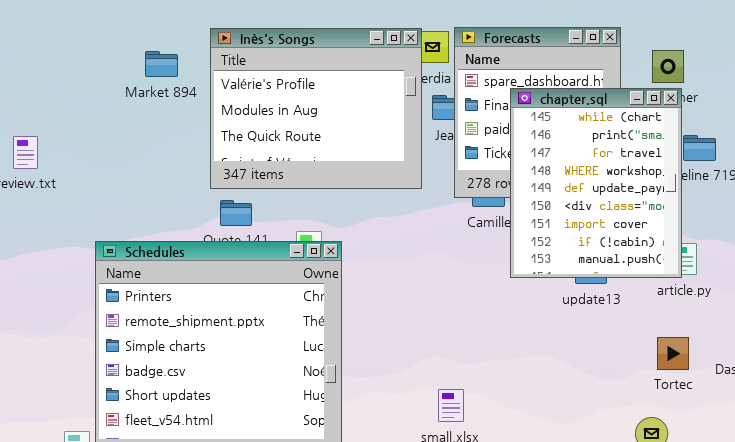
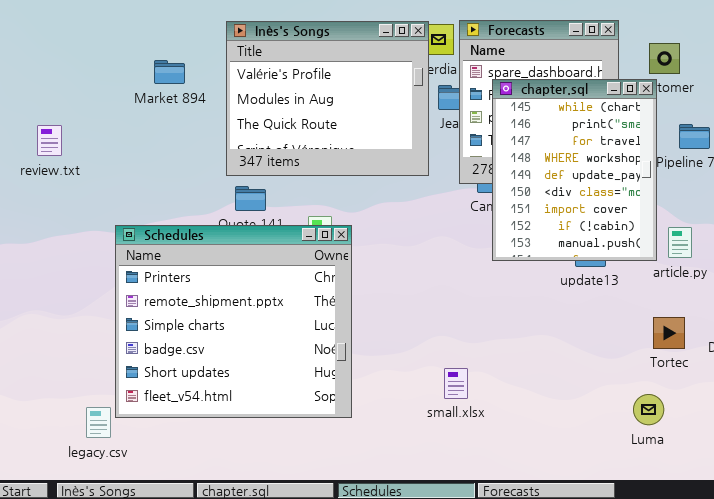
Market 894: [145,51,178,77] -> [154,60,185,84], moved
chapter.sql: [510,88,682,278] -> [492,79,657,261], moved

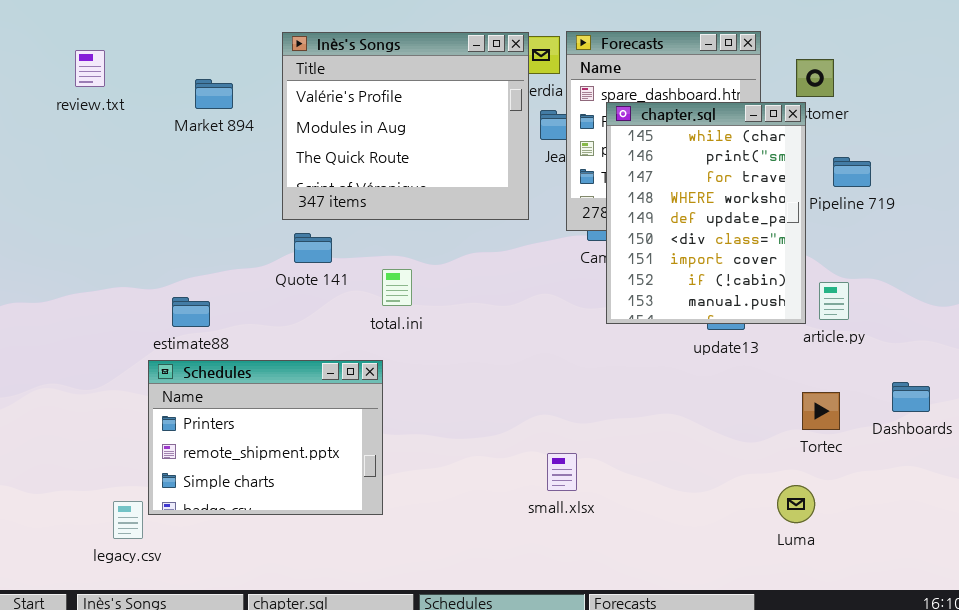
review.txt: [37,125,62,156] -> [75,50,105,87], moved
Schedules: [115,225,352,418] -> [148,360,383,515], resized

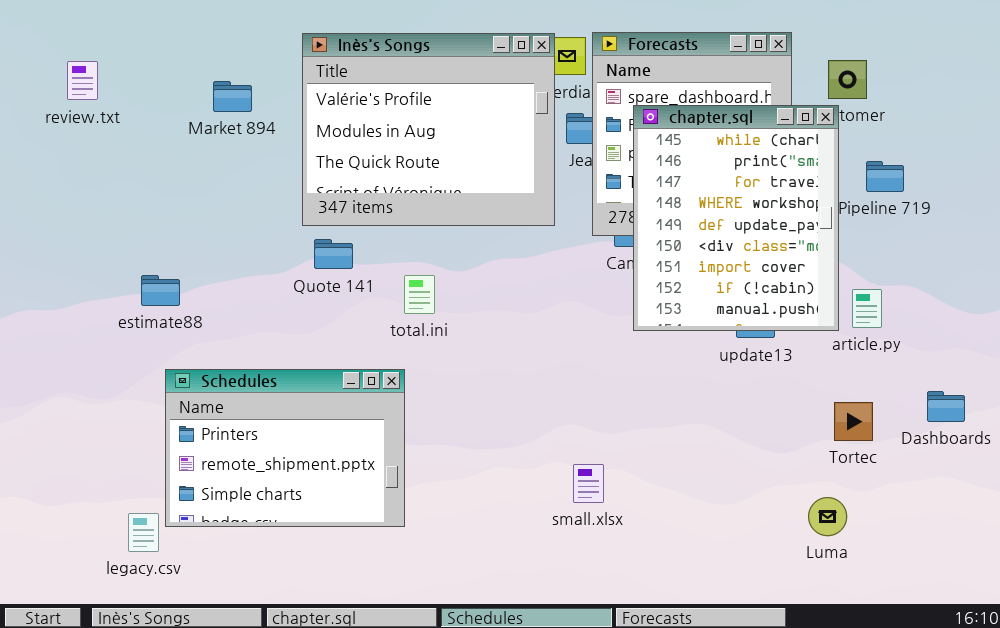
review.txt: [75,50,105,87] -> [67,61,98,100], moved
estimate88: [172,297,210,327] -> [141,275,180,306], moved

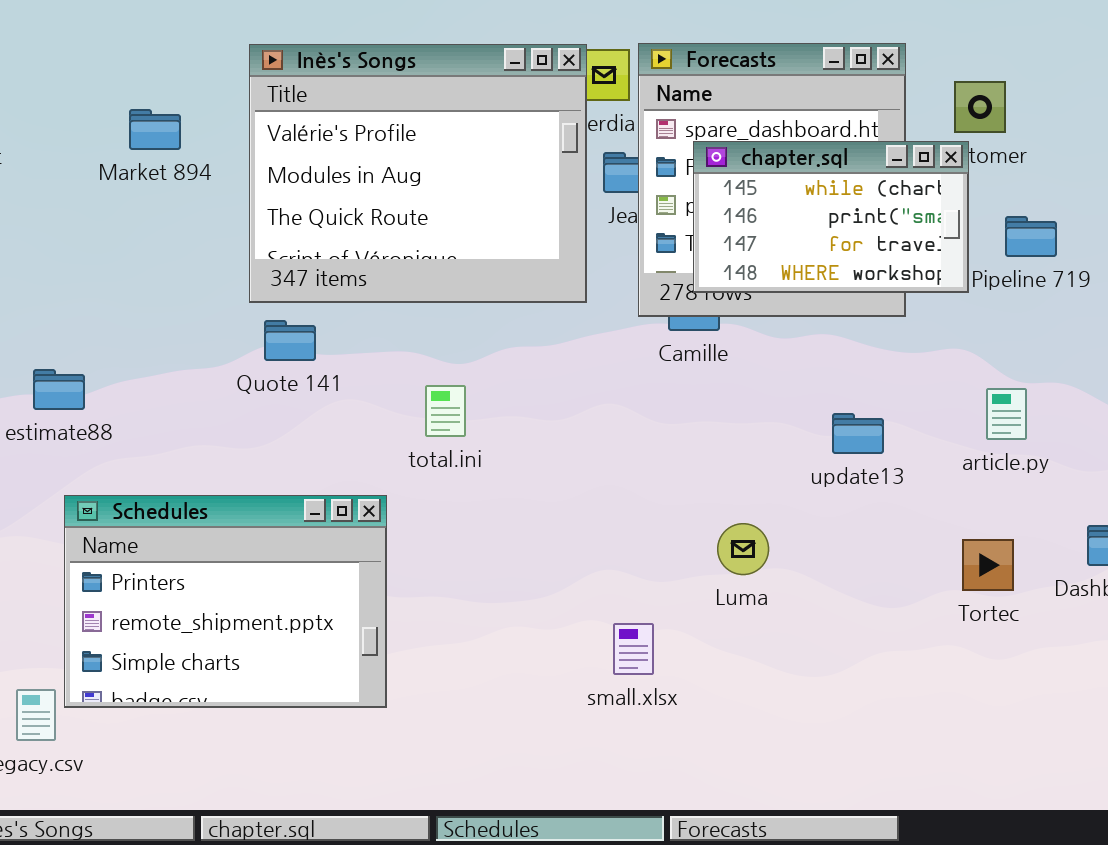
chapter.sql: [633,105,839,331] -> [693,141,969,293], resized
total.ini: [404,275,435,314] -> [425,385,466,437], moved
Luma: [808,497,847,536] -> [717,523,769,575], moved

